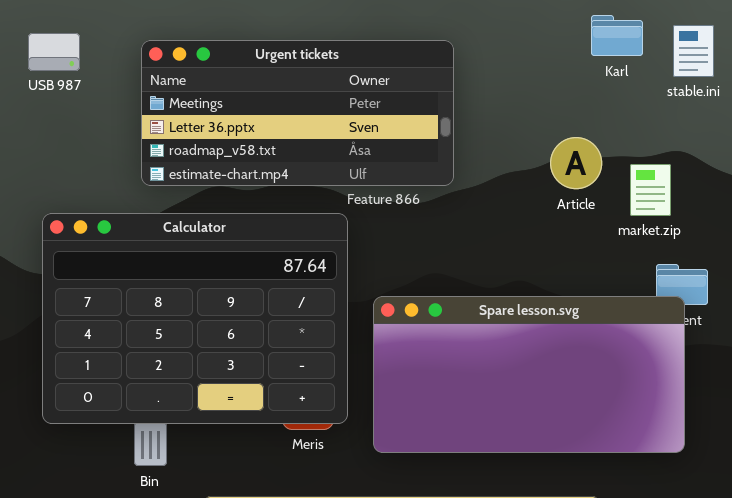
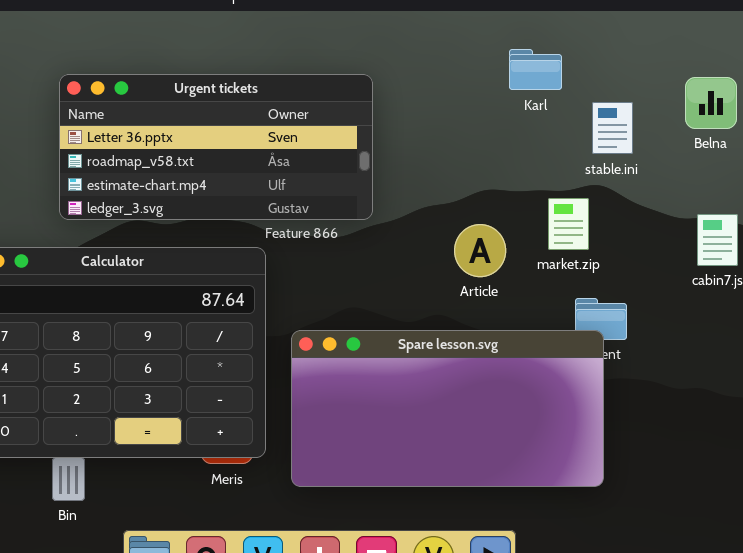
stable.ini: [673,25,714,77] -> [592,102,633,154], moved
Urgent tickets: [141,40,454,186] -> [59,74,373,220], scrolled down 1 row
Article: [550,137,602,189] -> [454,224,506,277], moved

